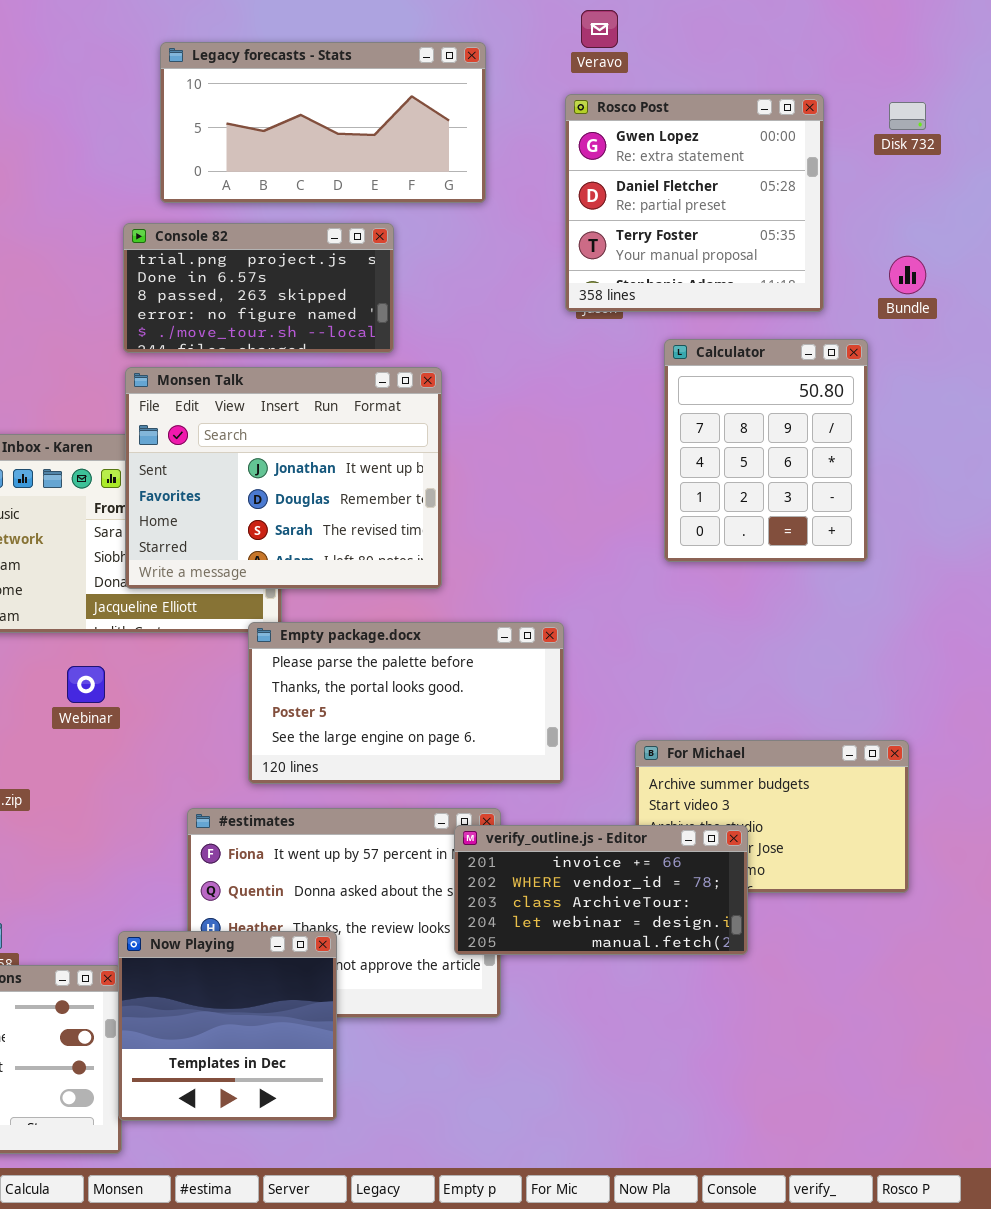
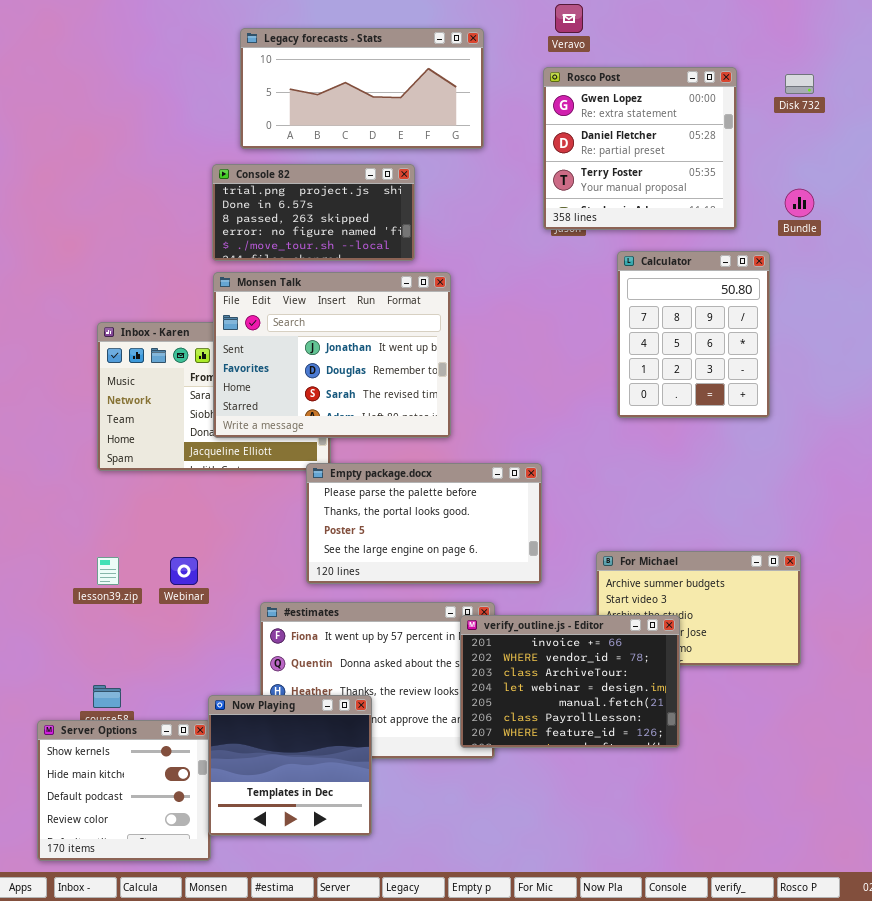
Webinar: [67,666,105,703] -> [170,557,198,585], moved
verify_outline.js - Editor: [454,825,748,955] -> [460,615,680,748], resized

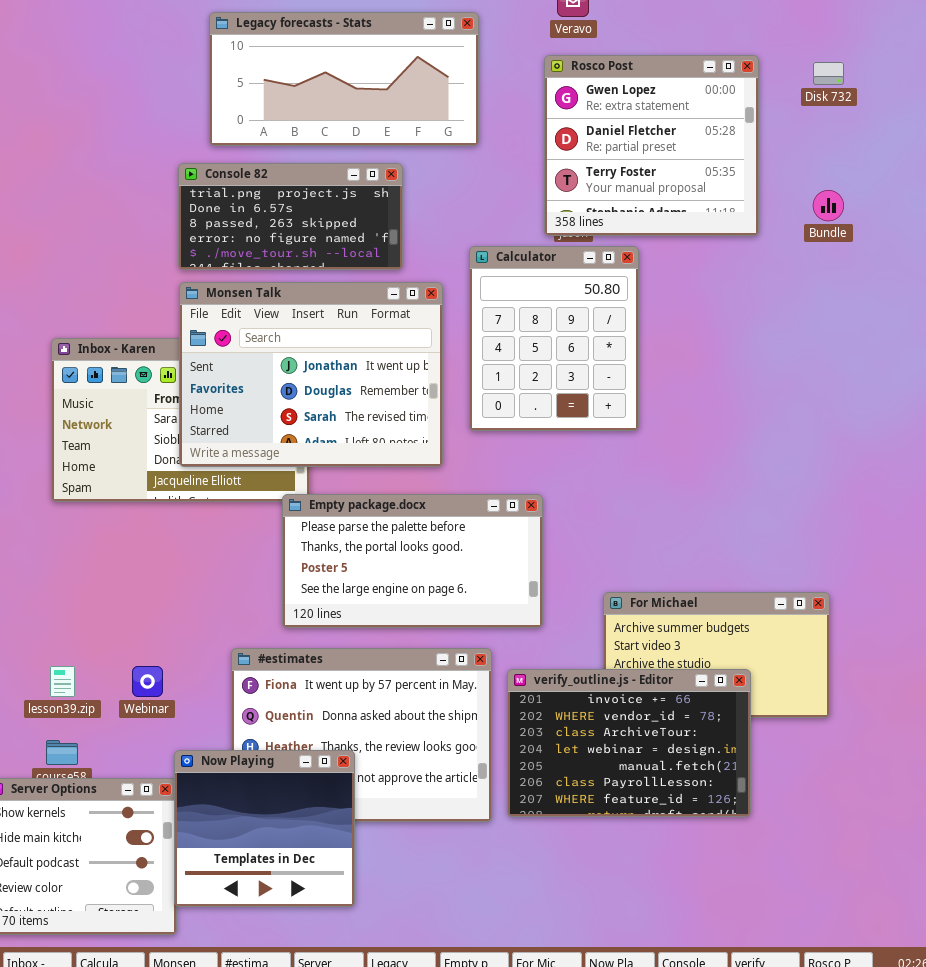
Calculator: [617,251,770,418] -> [469,246,639,431], moved
lesson39.zip: [97,557,119,585] -> [50,666,75,697], moved
Webinar: [170,557,198,585] -> [132,666,163,697], moved
verify_outline.js - Editor: [460,615,680,748] -> [507,669,751,817], moved

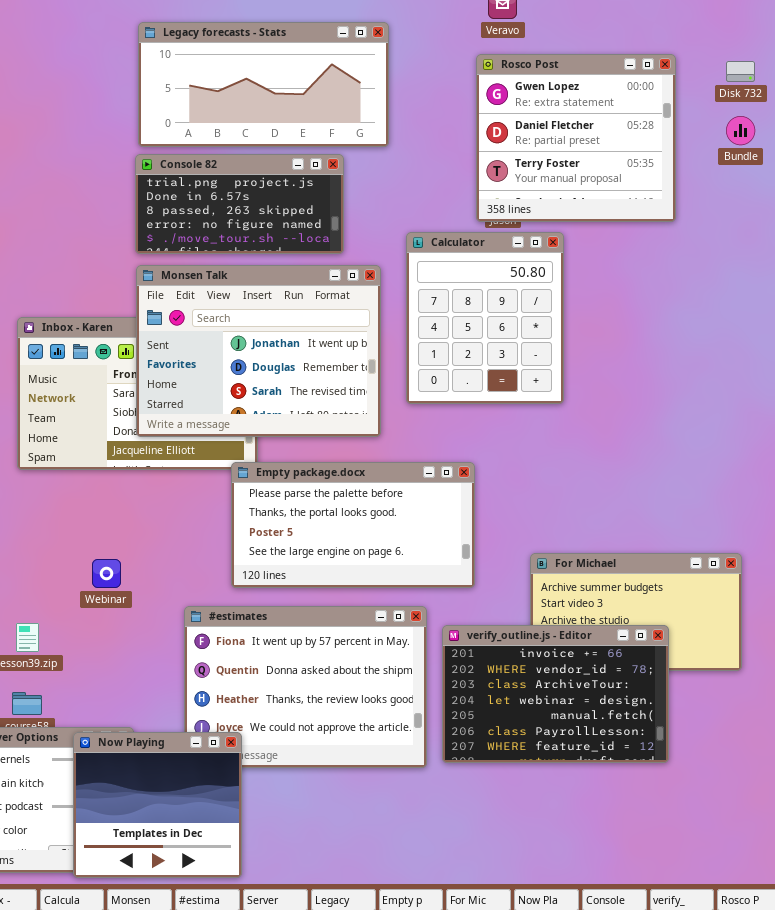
Legacy forecasts - Stats: [209,12,479,146] -> [138,22,389,147], moved
Bundle: [813,190,844,221] -> [726,116,755,145], moved
Webinar: [132,666,163,697] -> [92,559,121,588], moved
Now Playing: [174,750,355,907] -> [73,732,242,878], moved

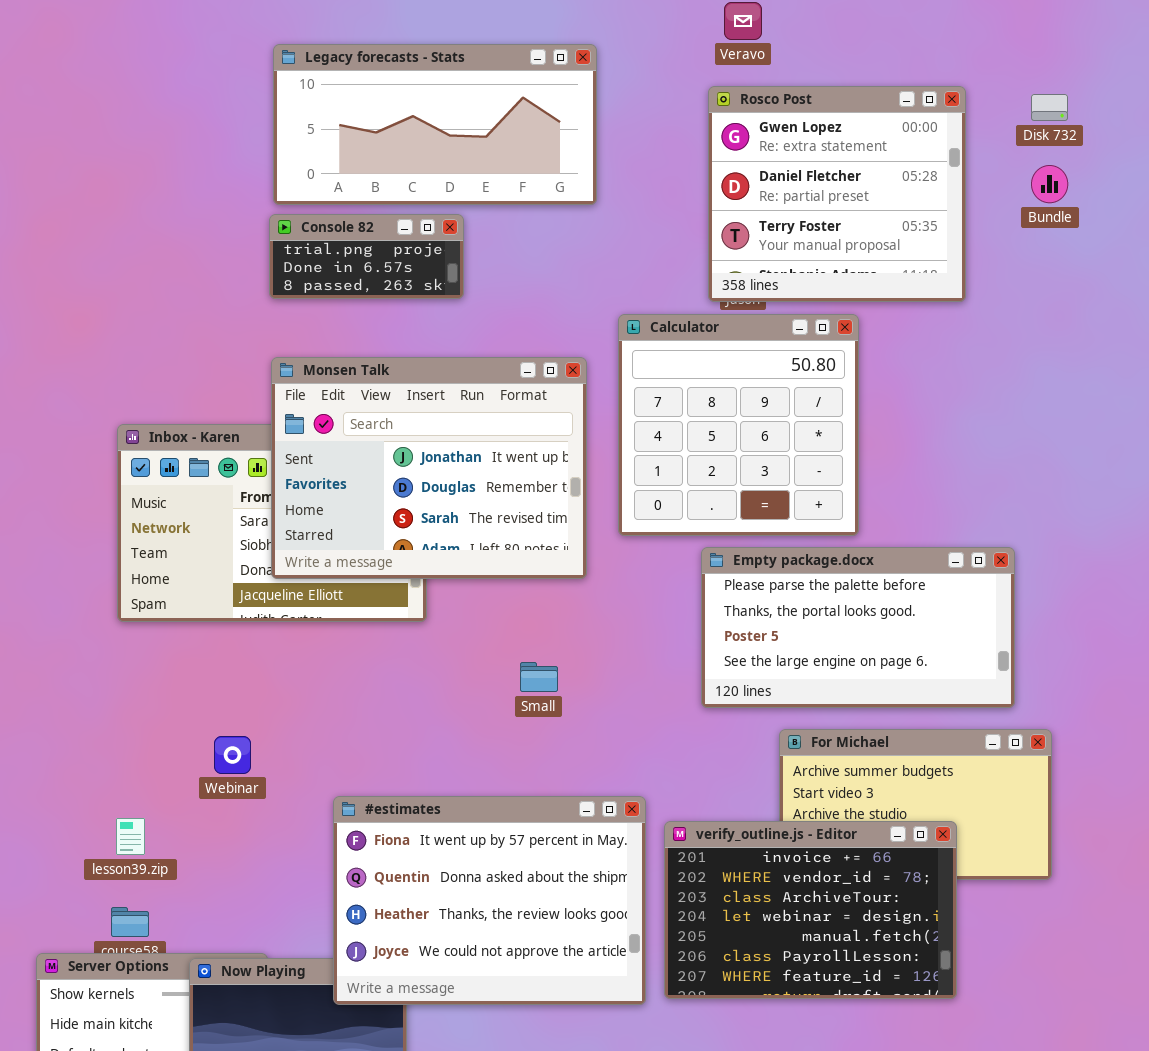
Console 82: [135,154,344,254] -> [269,214,464,299], resized
Calculator: [406,232,564,404] -> [618,314,859,536], resized
Empty package.docx: [231,462,475,588] -> [701,547,1015,708], moved
#estimates: [184,606,427,768] -> [333,796,646,1005], raised

